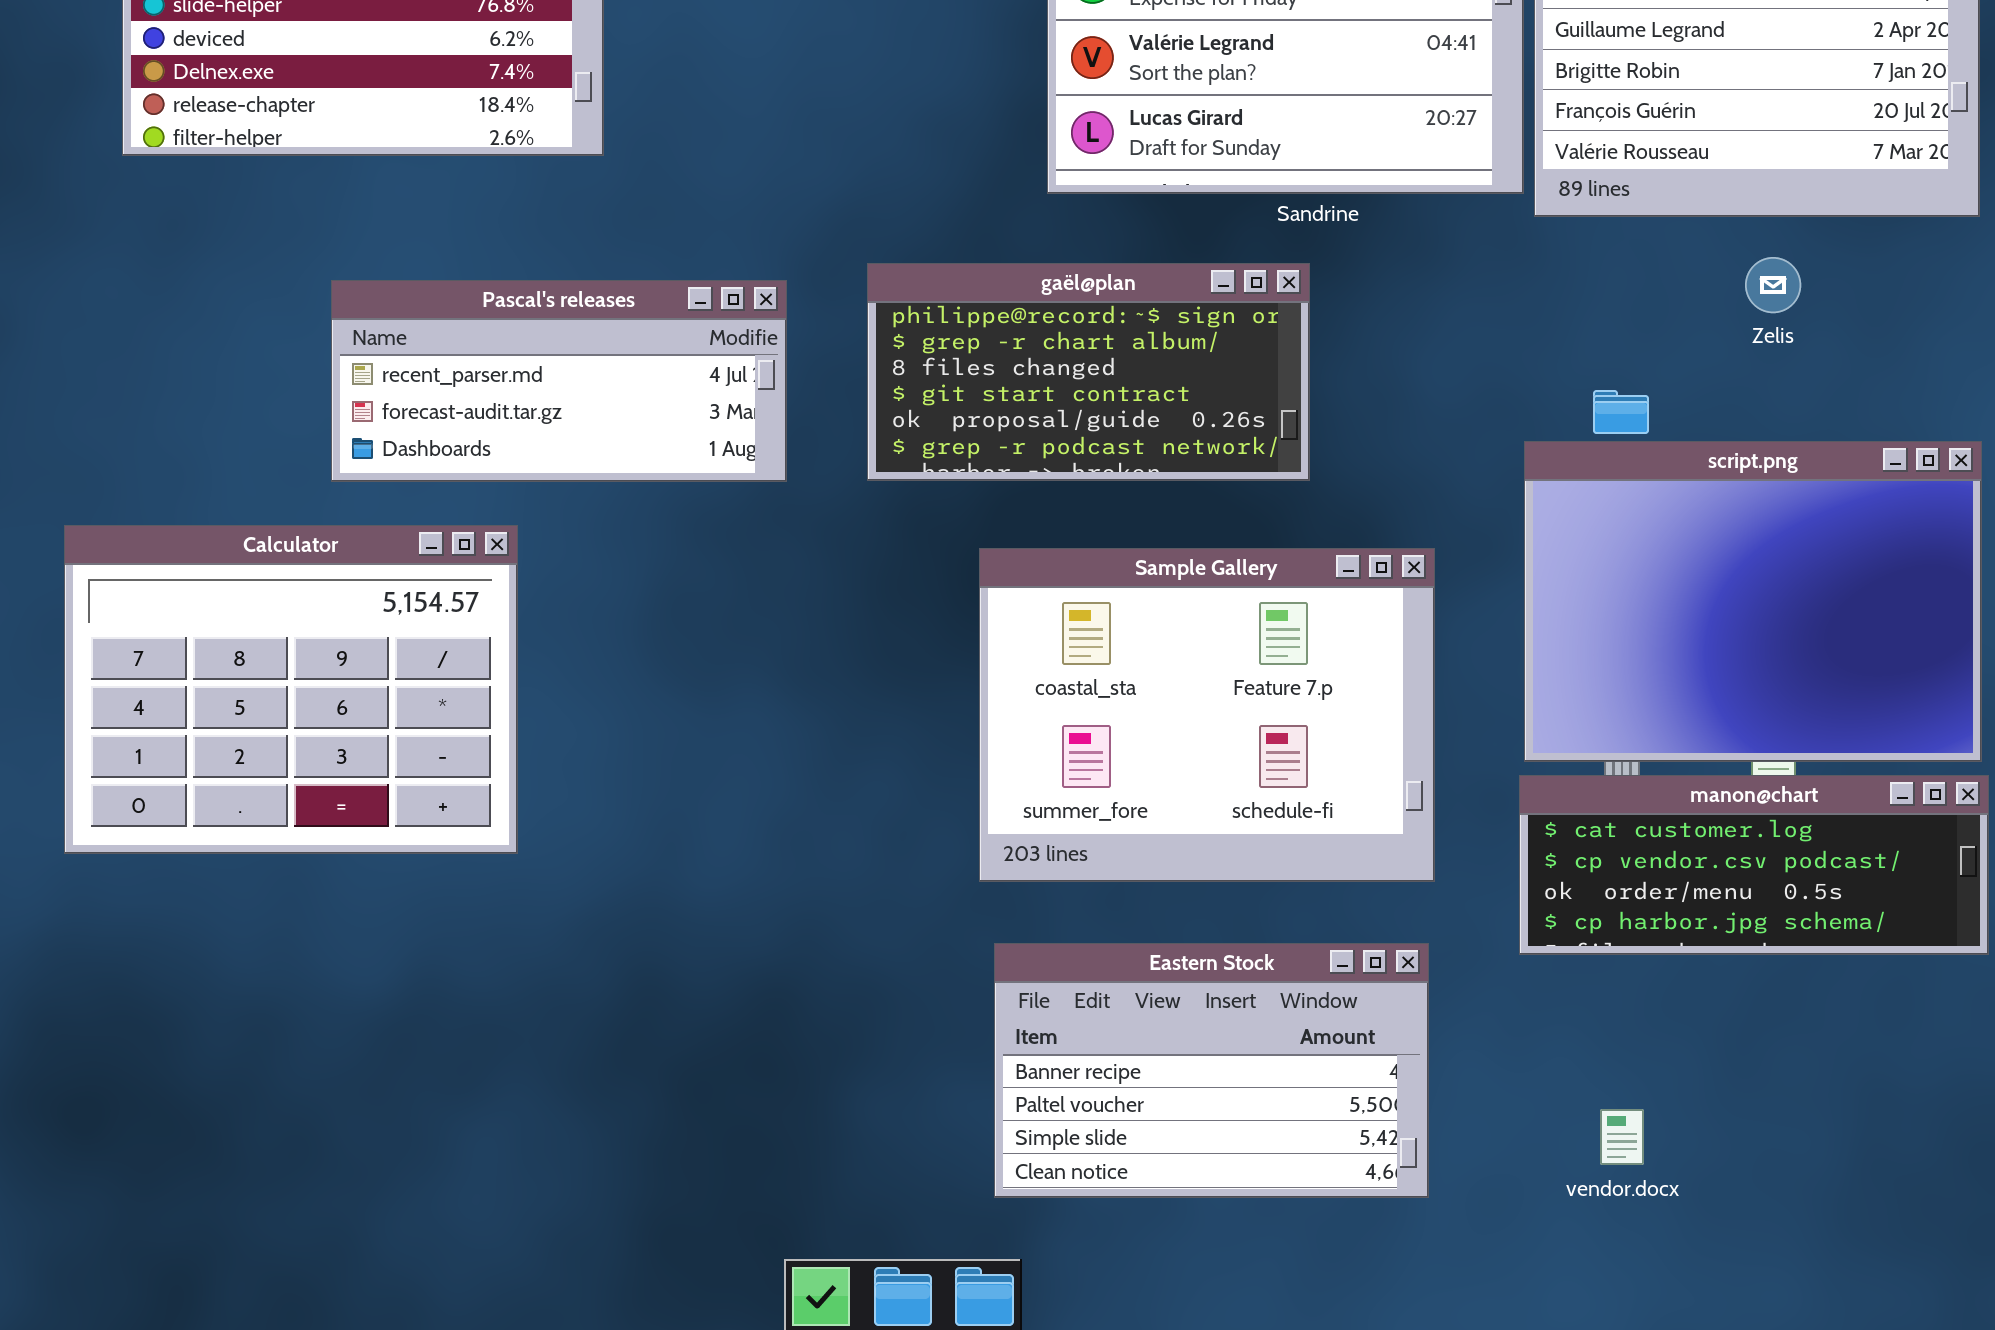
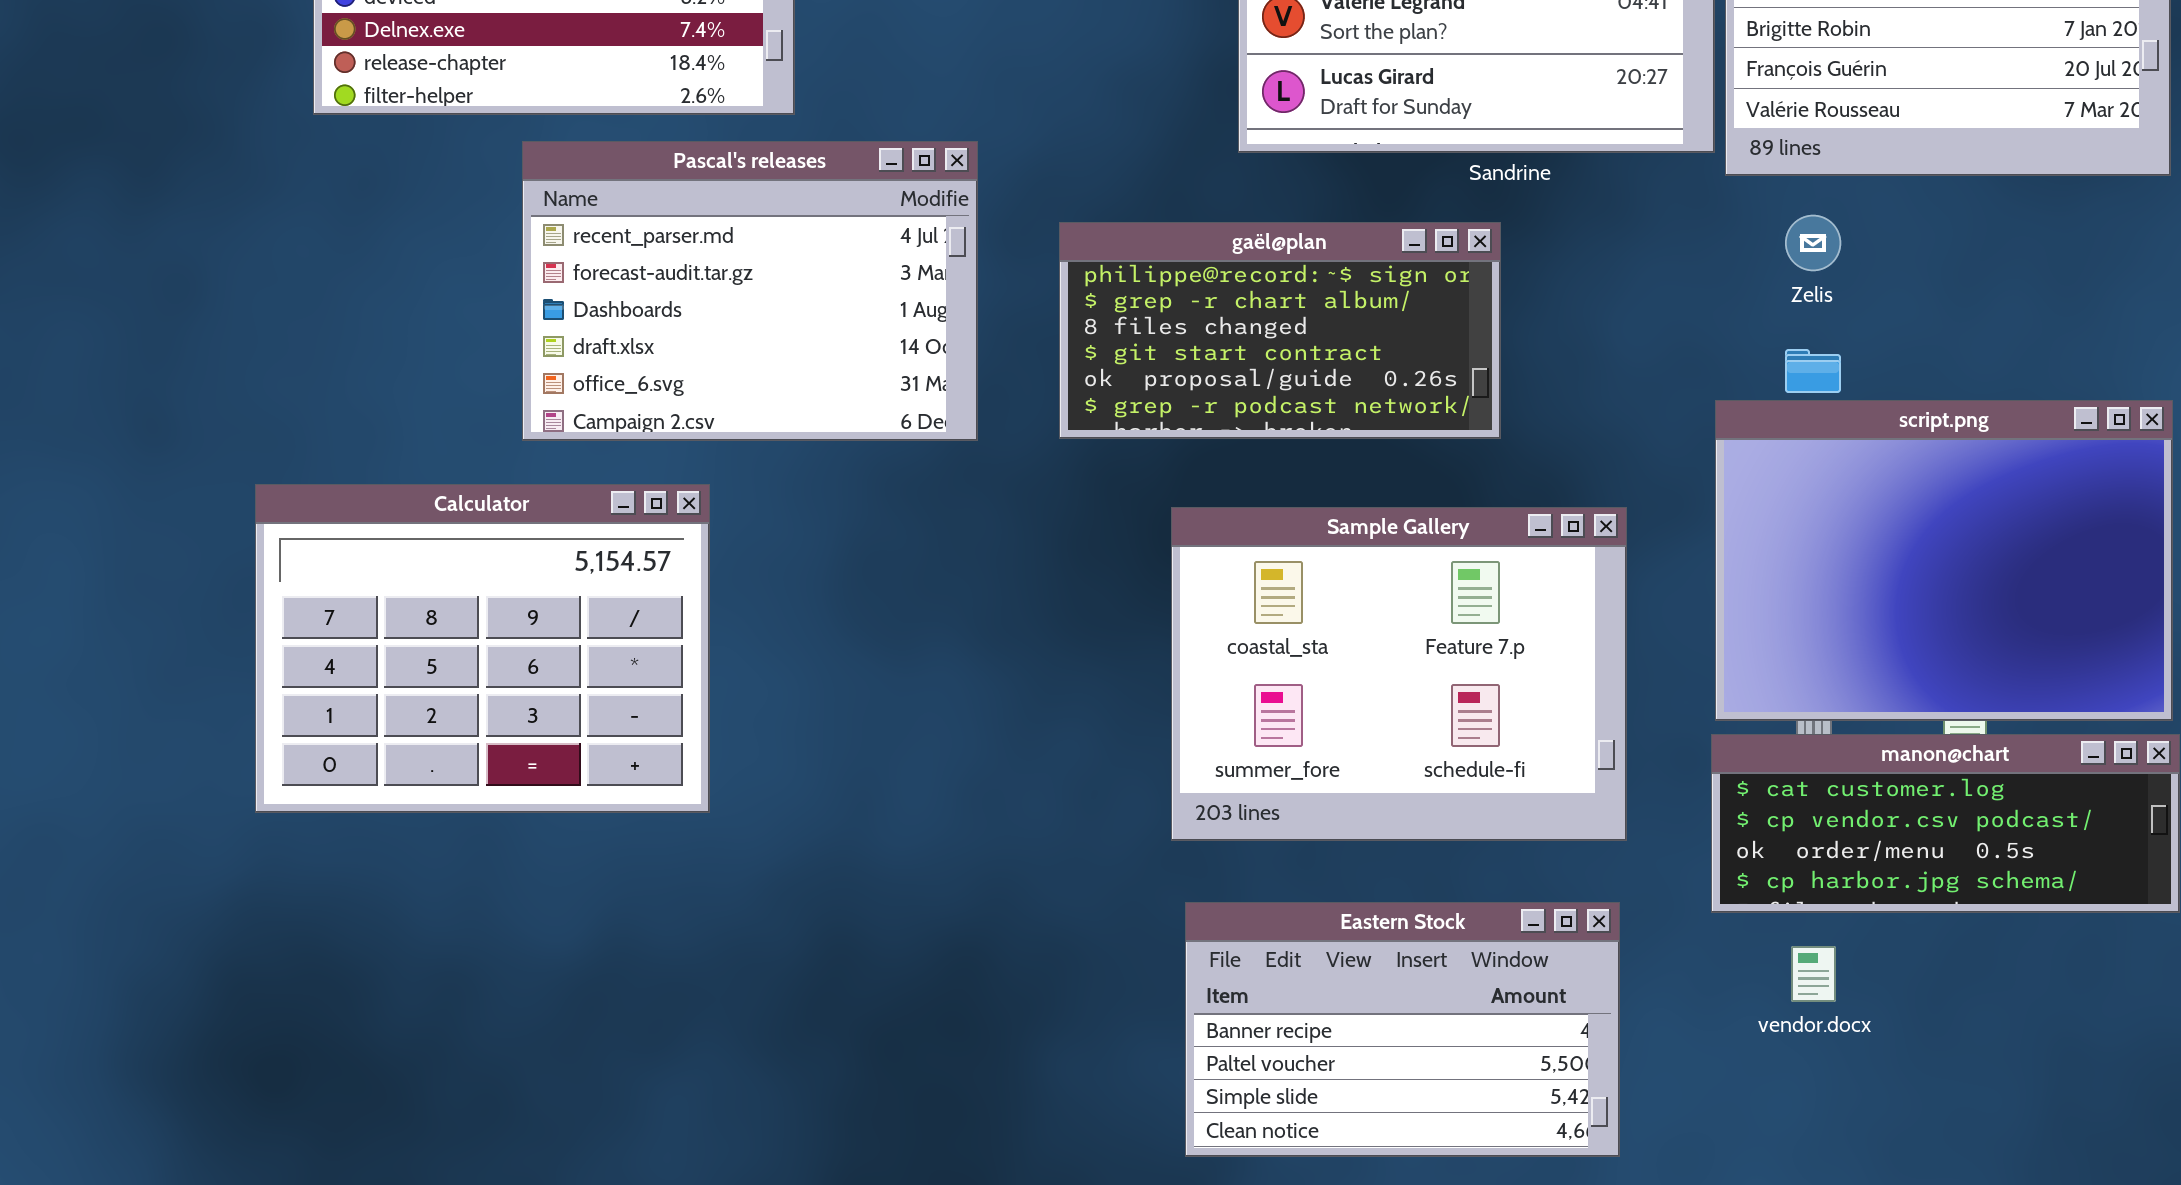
Zelis: [1745,257,1801,313] -> [1785,215,1841,271], moved
Pascal's releases: [331,280,787,482] -> [522,141,978,441], resized
vendor.docx: [1600,1109,1644,1165] -> [1791,946,1836,1002], moved

